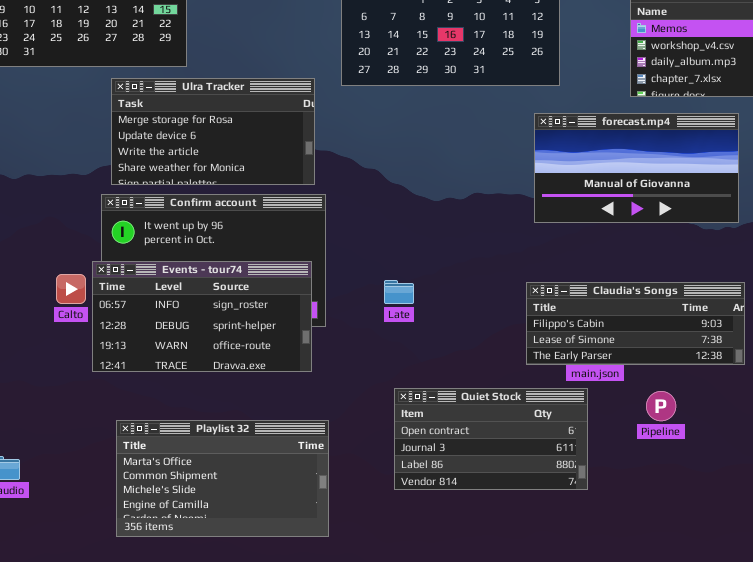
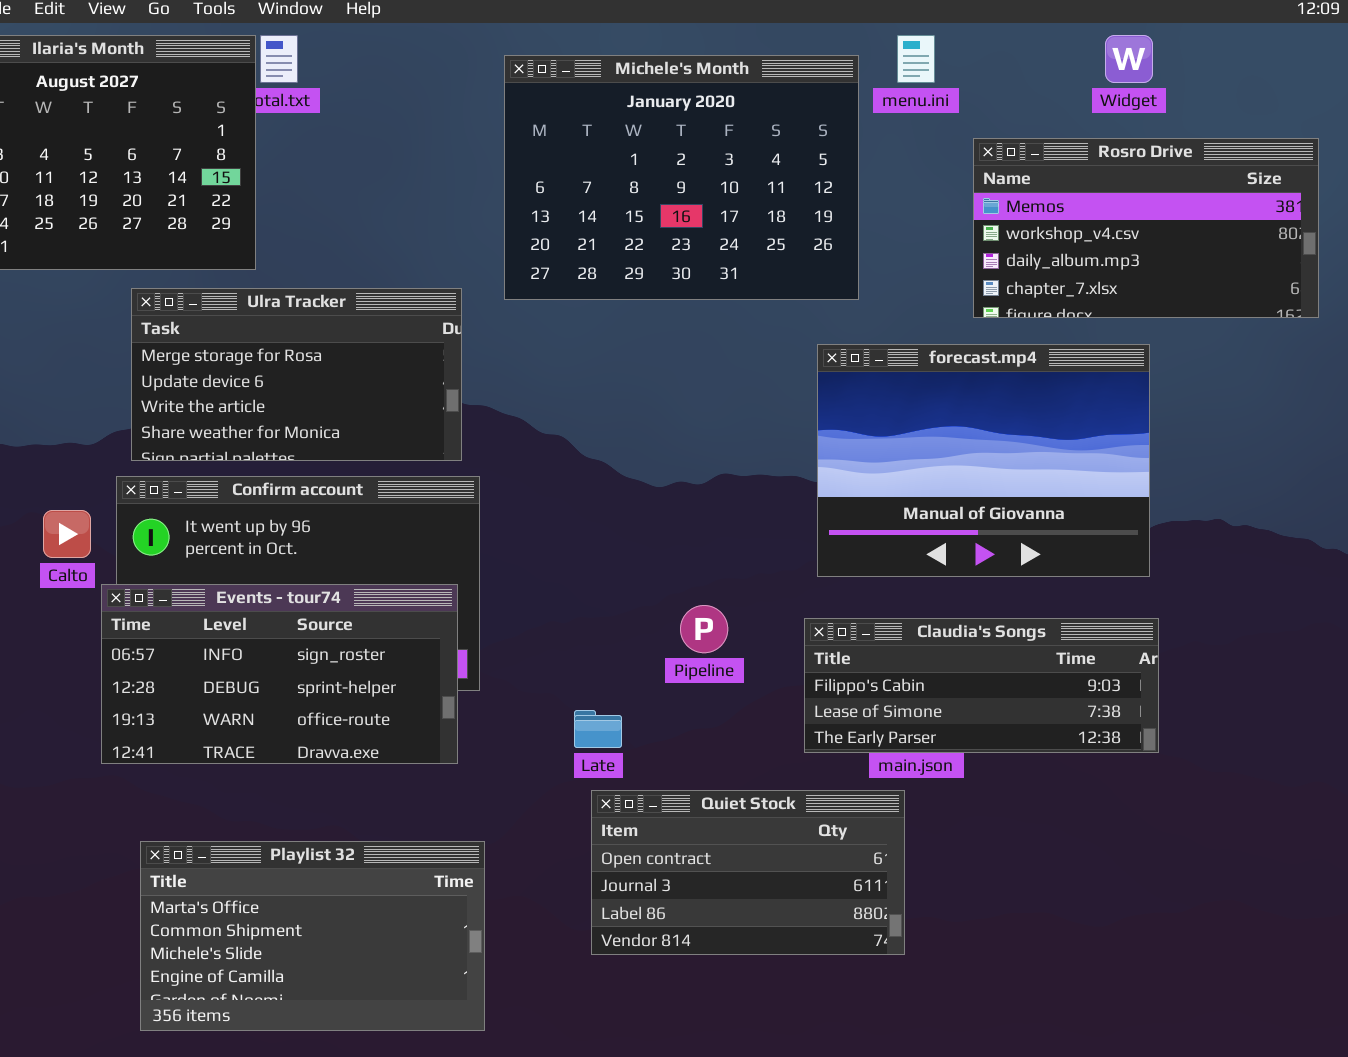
forecast.mp4: [534,113,739,223] -> [817,344,1150,577], resized
Calto: [56,274,86,304] -> [43,510,91,558], moved
Late: [384,280,414,304] -> [574,710,622,748], moved
Pipeline: [646,391,676,421] -> [680,605,728,653], moved

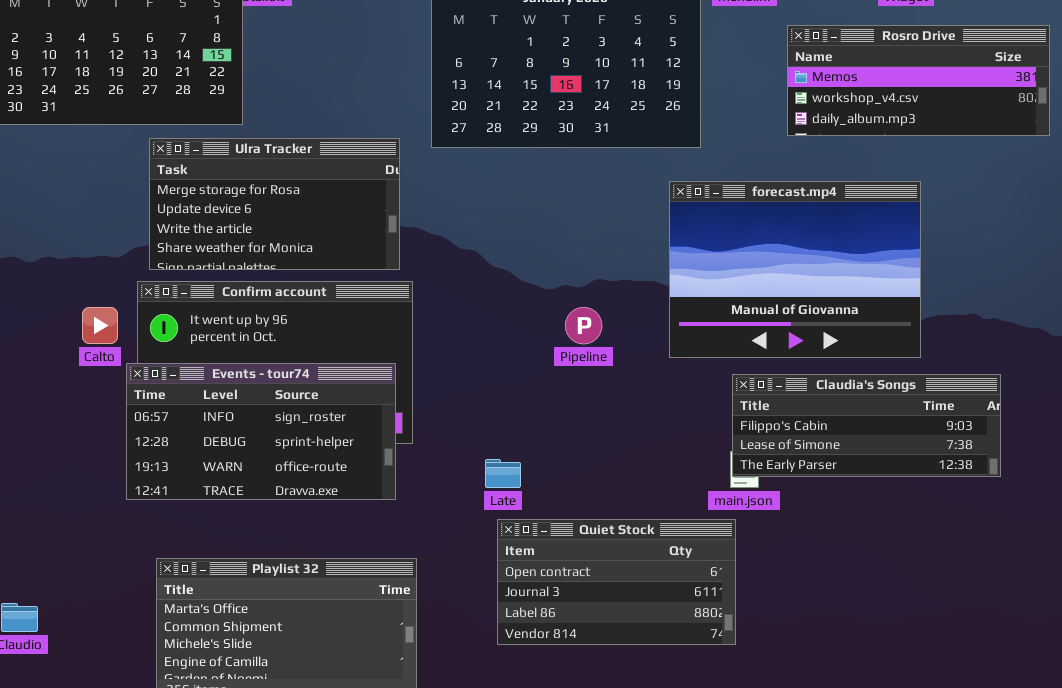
Rosro Drive: [973,138,1319,318] -> [787,25,1050,136], resized
Pipeline: [680,605,728,653] -> [565,307,602,344], moved
Claudia's Songs: [804,618,1159,753] -> [732,374,1001,477], moved

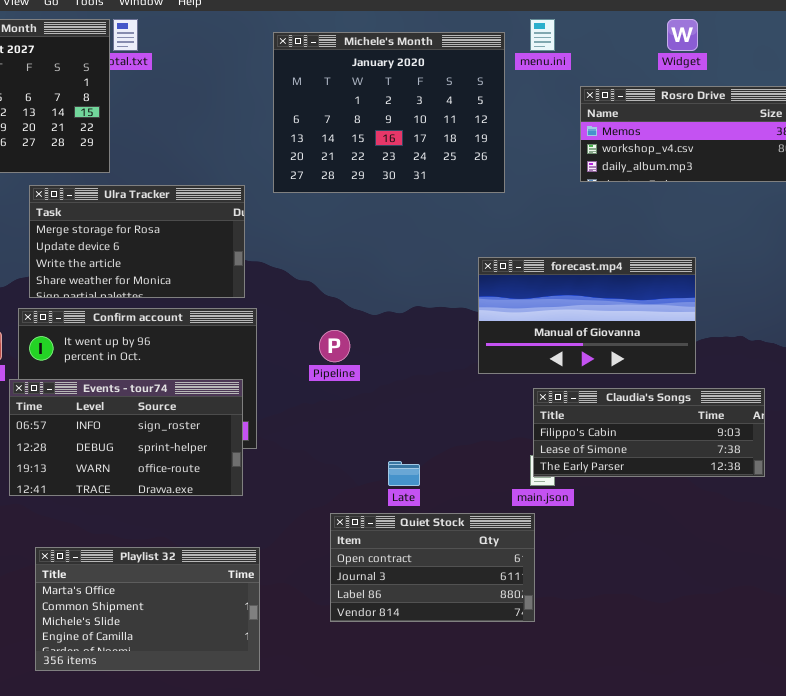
forecast.mp4: [669,181,921,358] -> [478,257,696,374], resized
Pipeline: [565,307,602,344] -> [319,330,350,362], moved
Late: [485,459,521,488] -> [388,461,420,486], moved

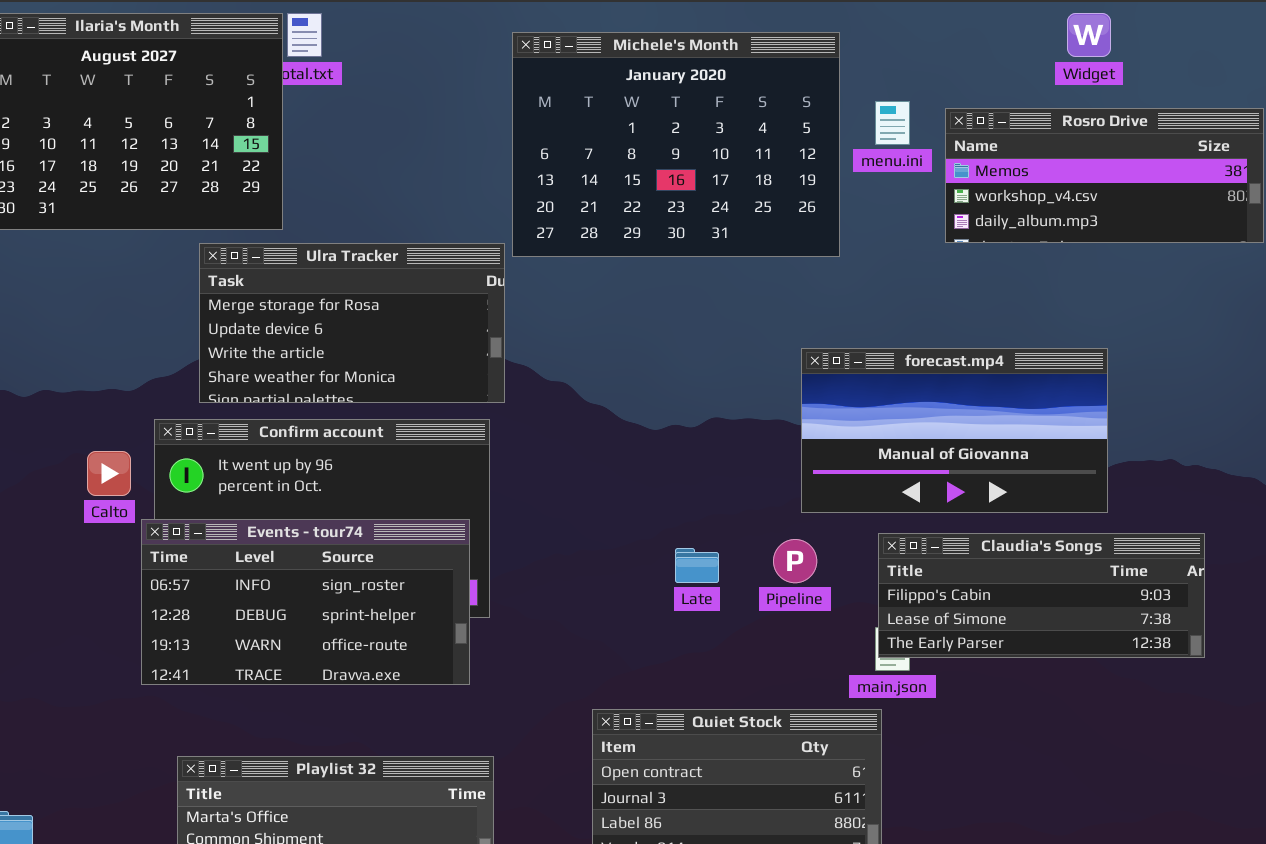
menu.ini: [530,19,555,51] -> [875,101,910,145], moved
Ulra Tracker: [29,185,245,298] -> [199,243,505,403], moved
Pipeline: [319,330,350,362] -> [773,539,817,583], moved
Late: [388,461,420,486] -> [675,548,719,583], moved

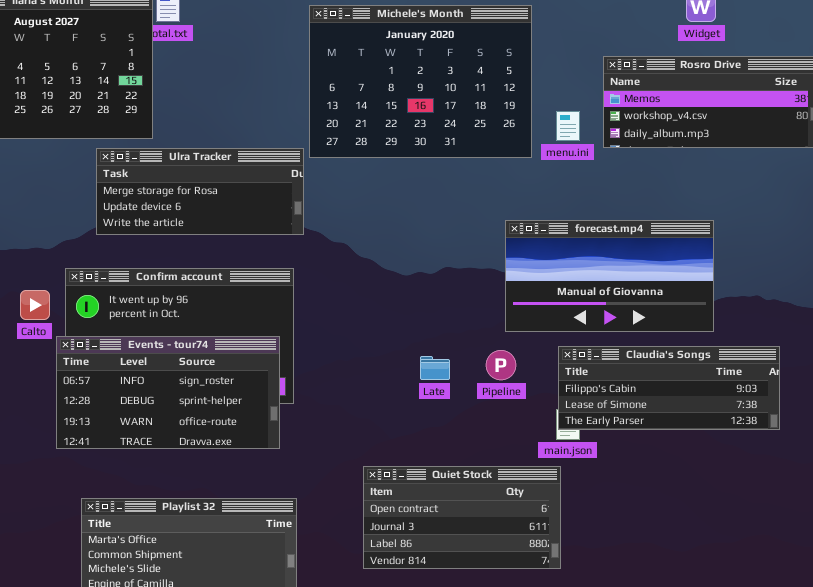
menu.ini: [875,101,910,145] -> [556,111,580,141], moved
Ulra Tracker: [199,243,505,403] -> [96,148,304,235], resized

